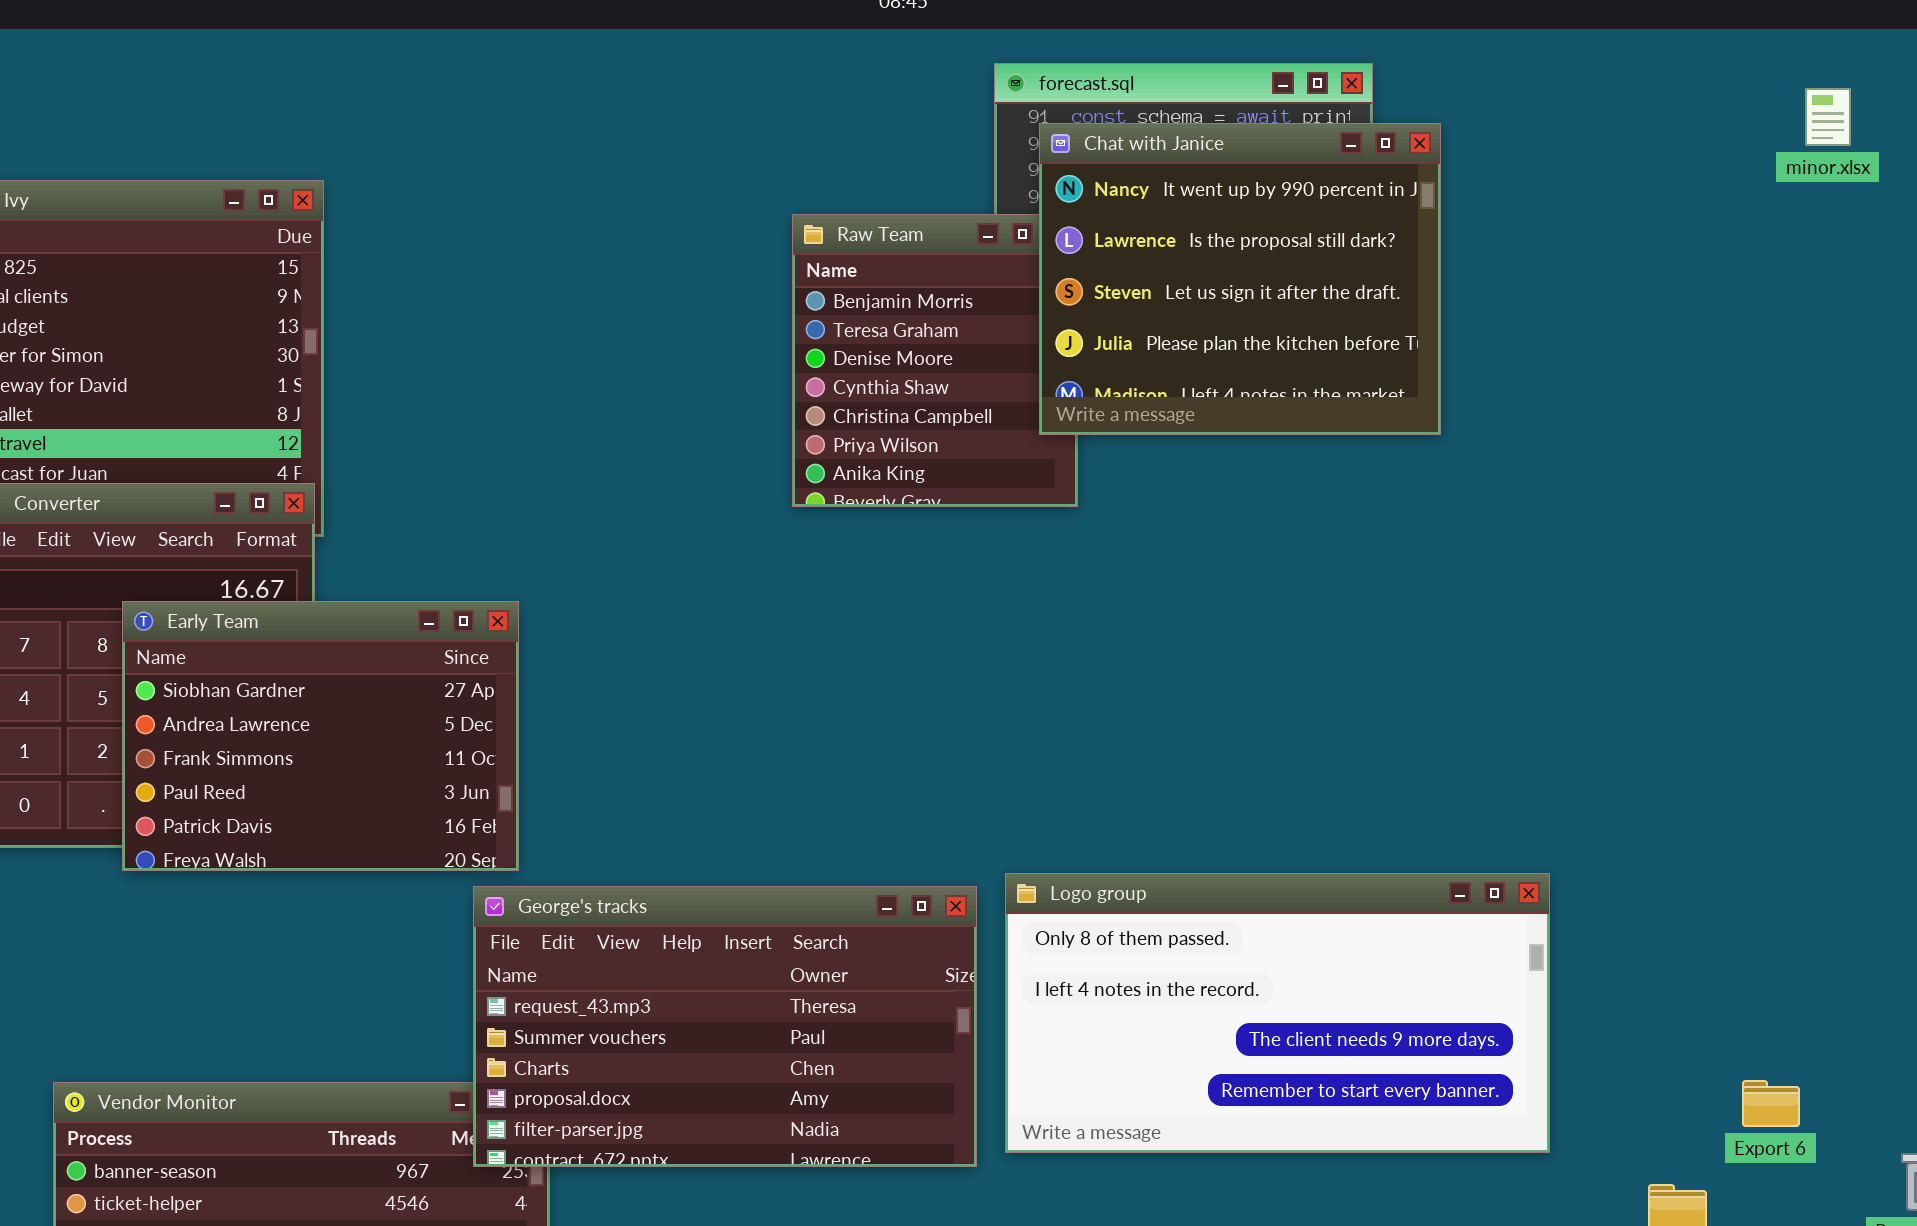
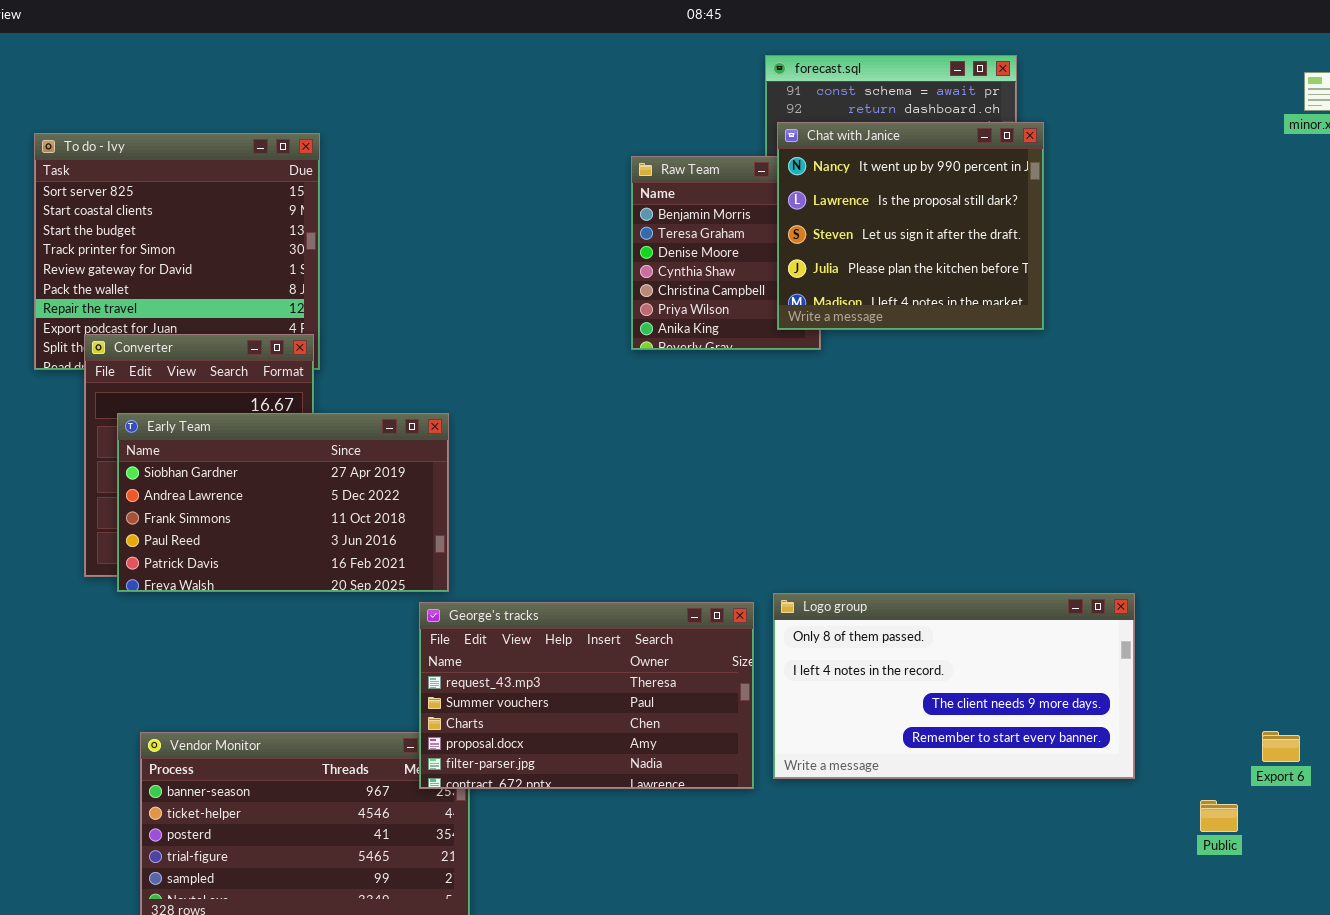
Chat with Janice: [1039,123,1441,435] -> [777,122,1044,330], moved
Early Team: [122,601,519,871] -> [117,413,449,592], resized

